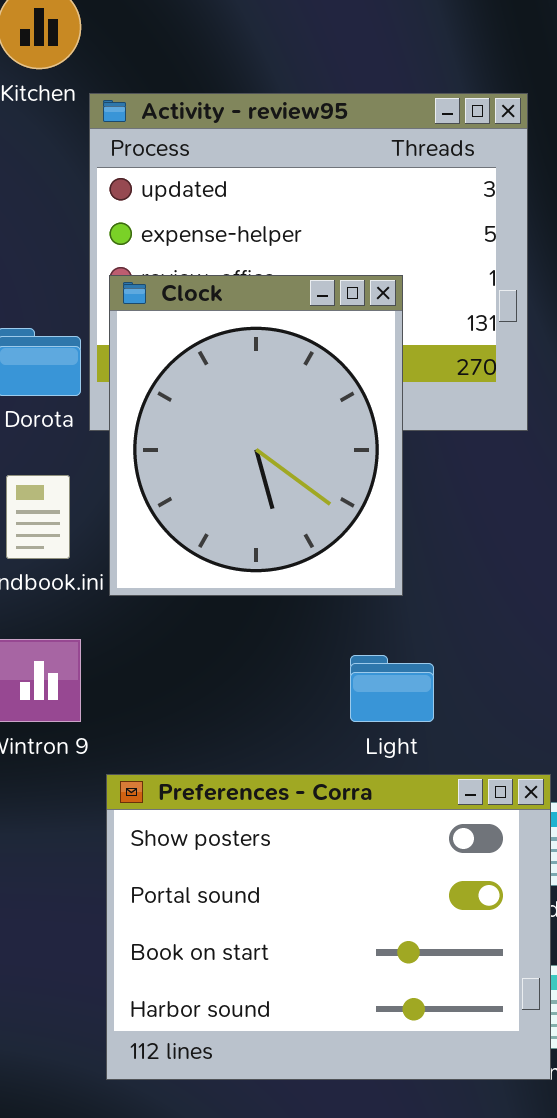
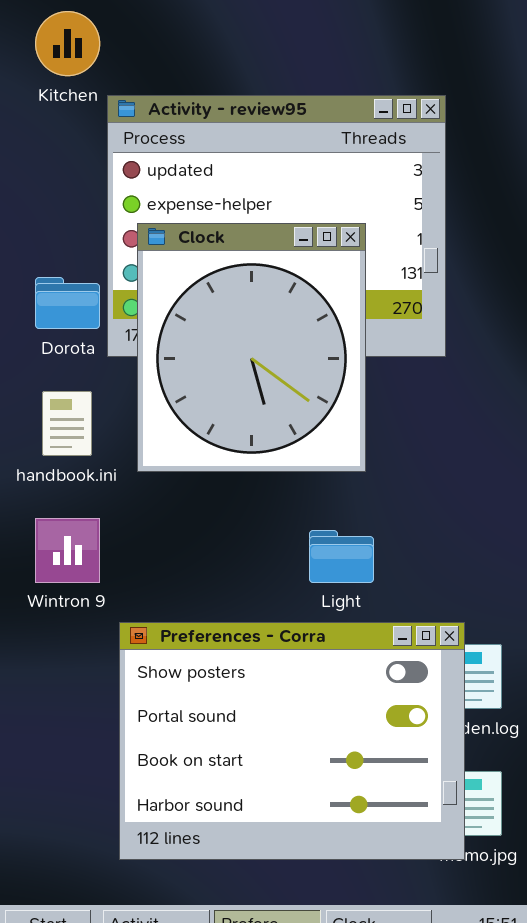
Clock: [109,275,403,596] -> [137,223,366,472], moved

